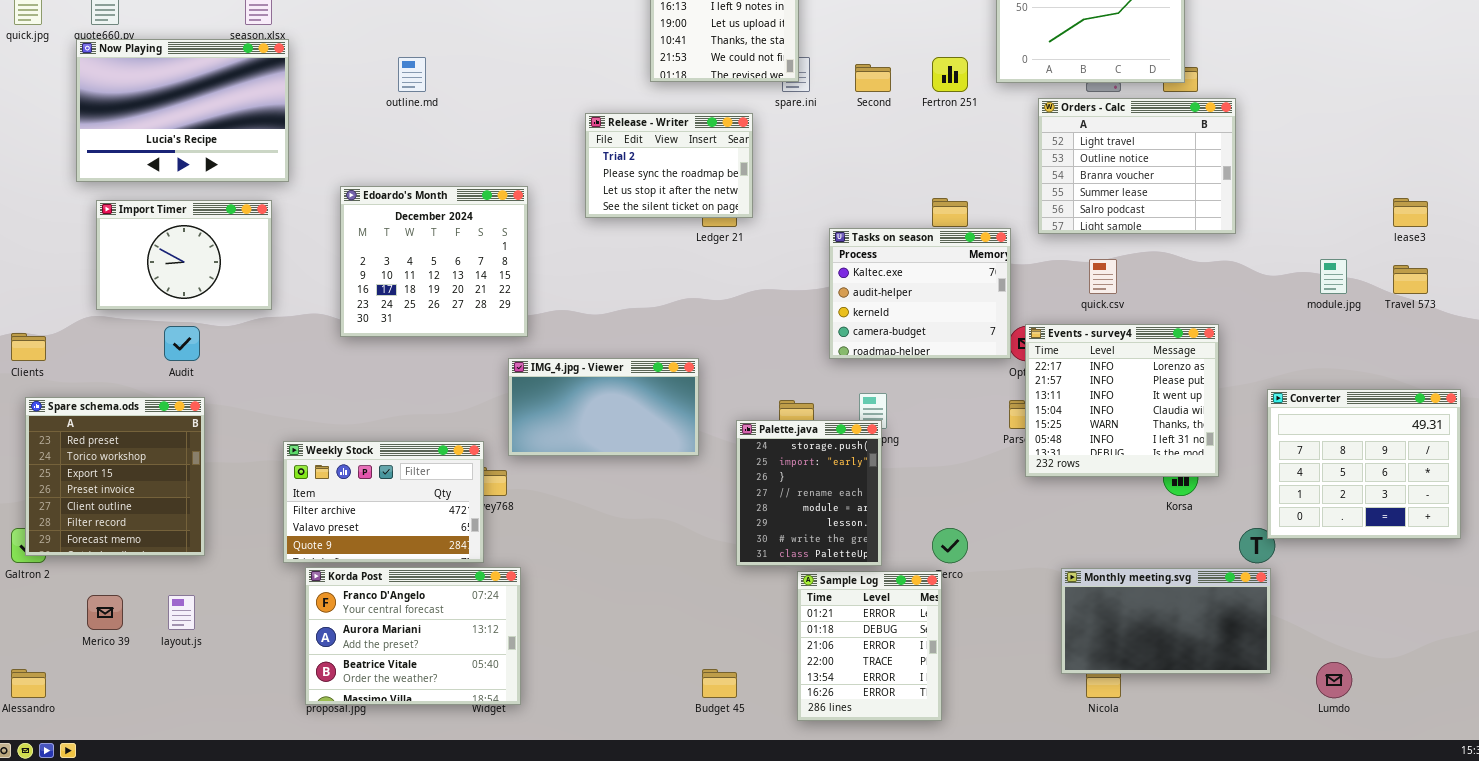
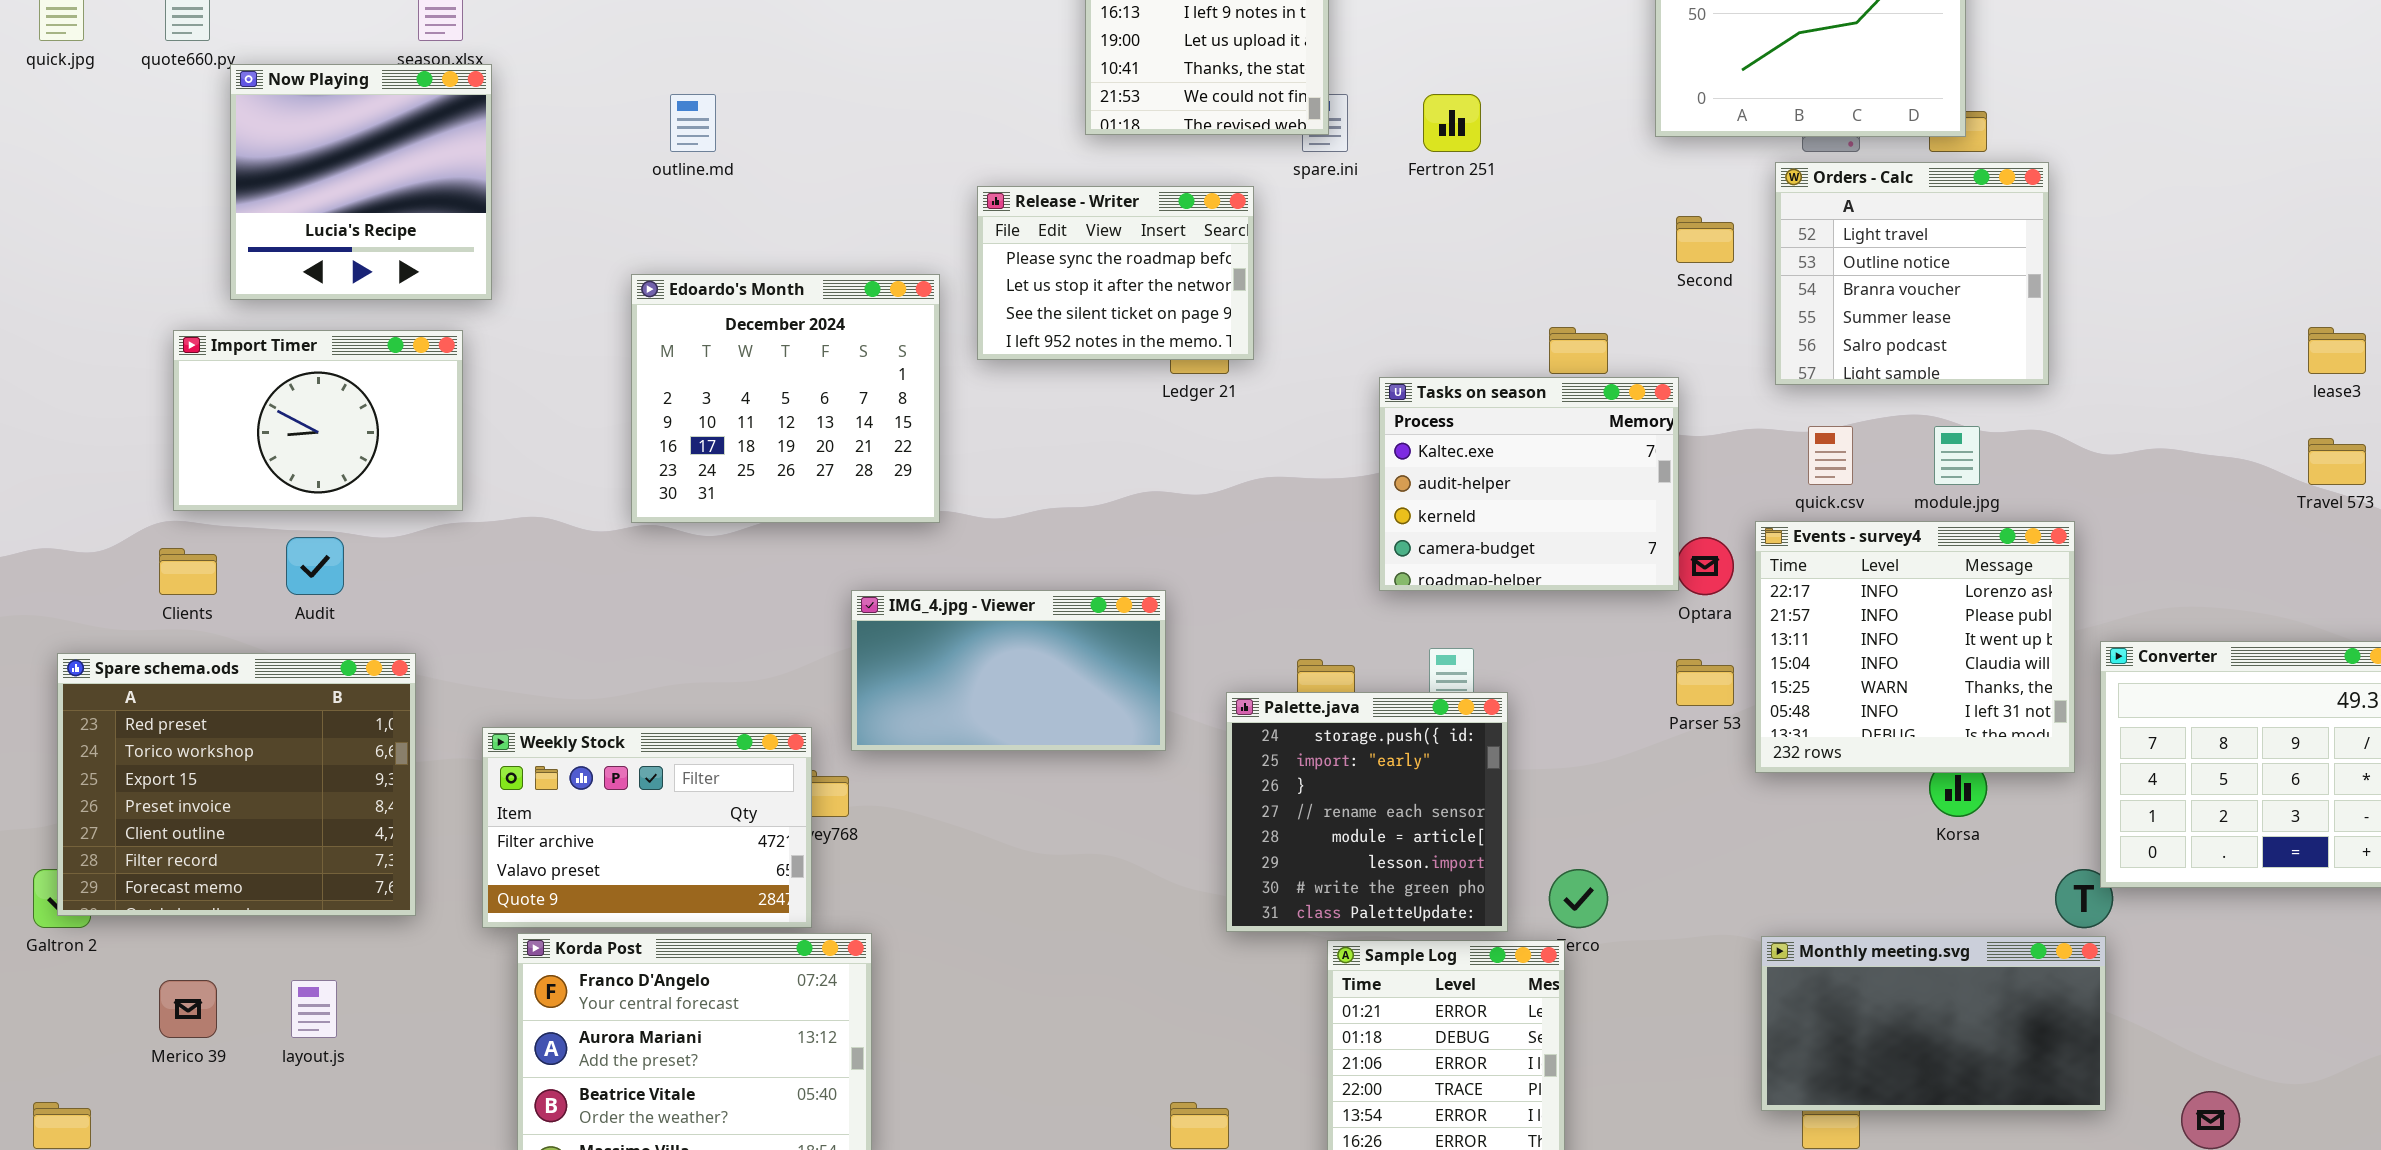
Now Playing: [76,39,289,182] -> [230,64,492,300], resized
Fertron 251: [932,57,968,92] -> [1423,94,1481,152], moved
Second: [855,64,891,92] -> [1676,216,1734,263], moved
Orders - Calc: [1038,98,1236,234] -> [1775,162,2049,385], resized
Release - Writer: [585,113,753,218] -> [977,186,1254,360], scrolled down 1 row
Edoardo's Month: [340,186,528,337] -> [631,274,940,523], moved
module.jpg: [1320,259,1347,294] -> [1934,426,1980,485], moved
Events - survey4: [1025,324,1219,477] -> [1755,521,2075,773], moved
Clients: [11,333,46,361] -> [159,548,217,595], moved
Spare schema.ods: [25,397,205,556] -> [57,653,416,916], resized
Palette.java: [736,420,882,566] -> [1226,692,1508,932], resized

